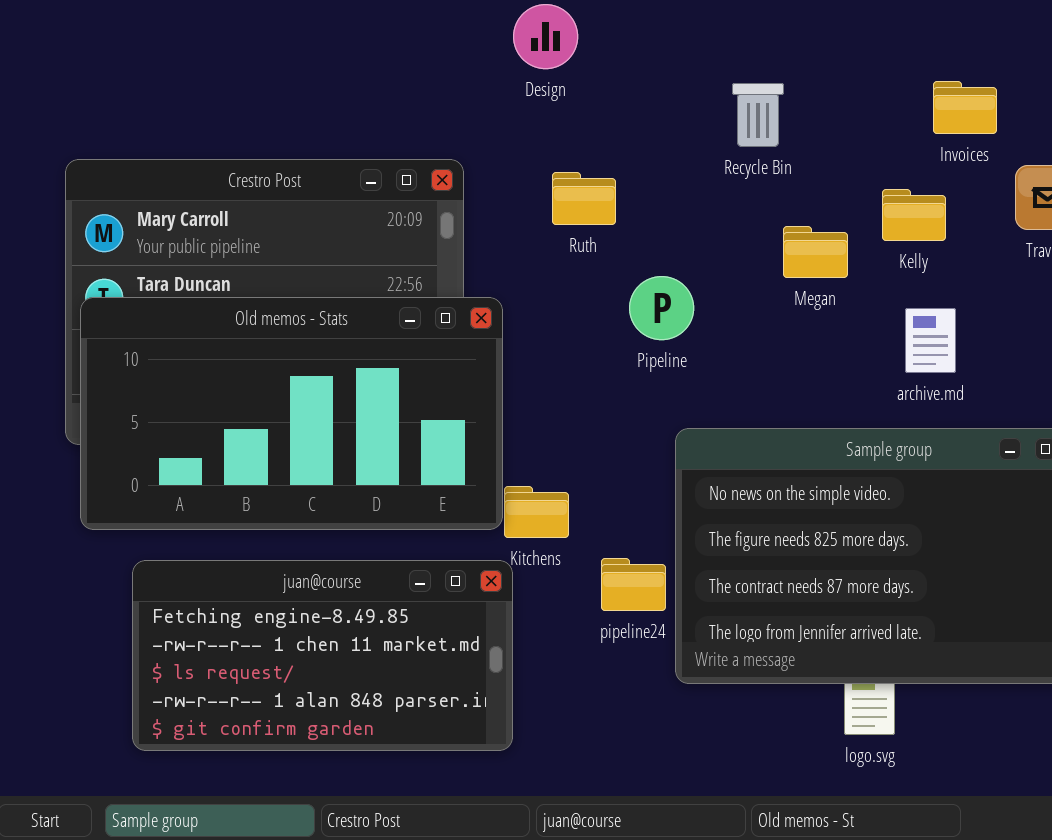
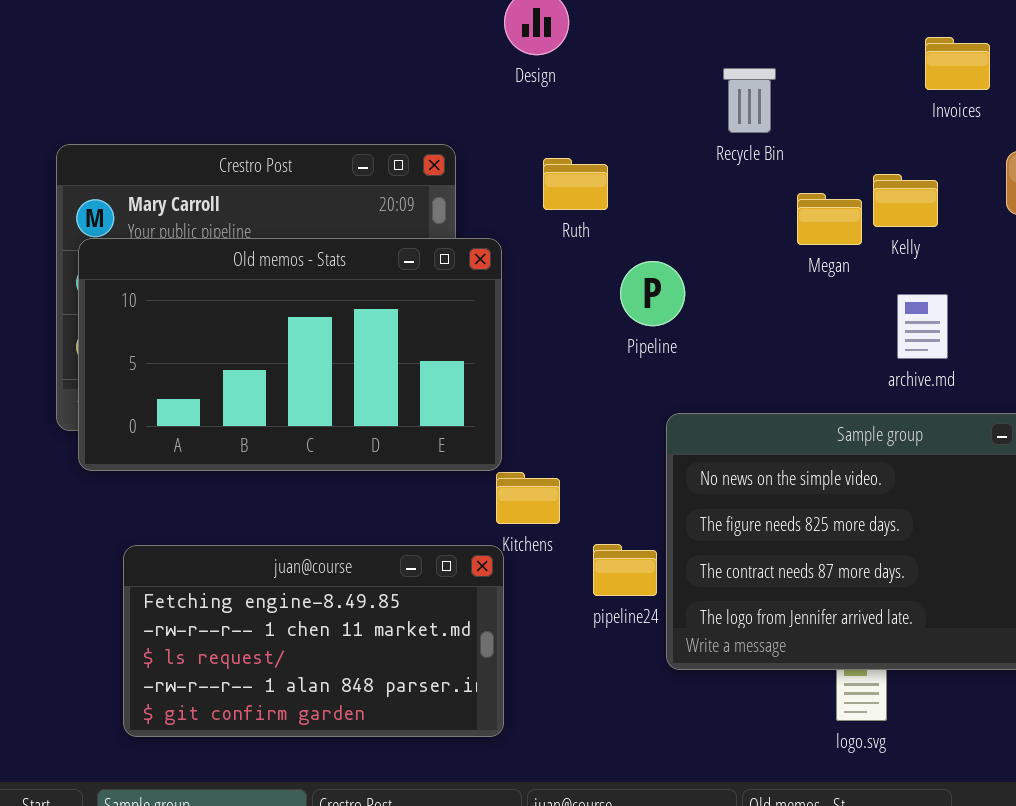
Invoices: [933,81,997,134] -> [925,37,990,90], moved
Megan: [783,226,848,278] -> [797,193,862,245], moved
Old memos - Stats: [80,297,503,530] -> [78,238,502,471], moved

